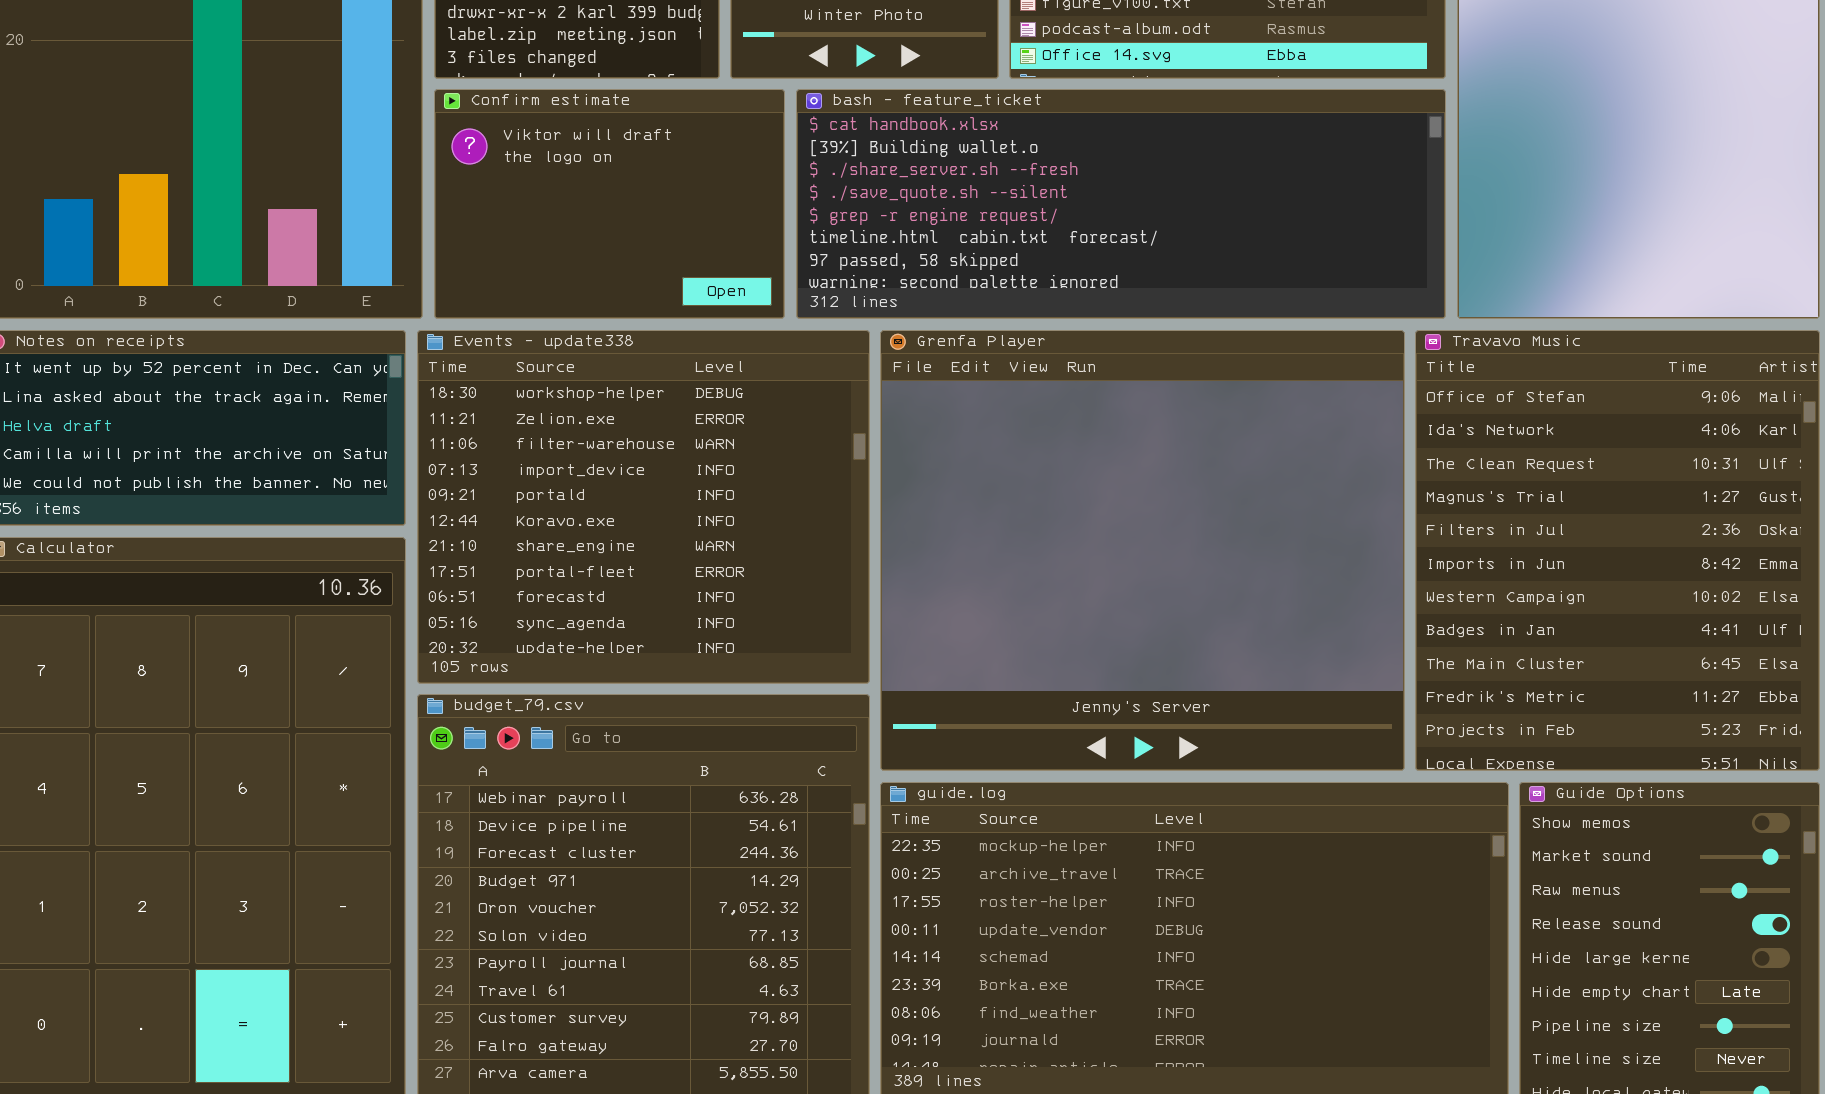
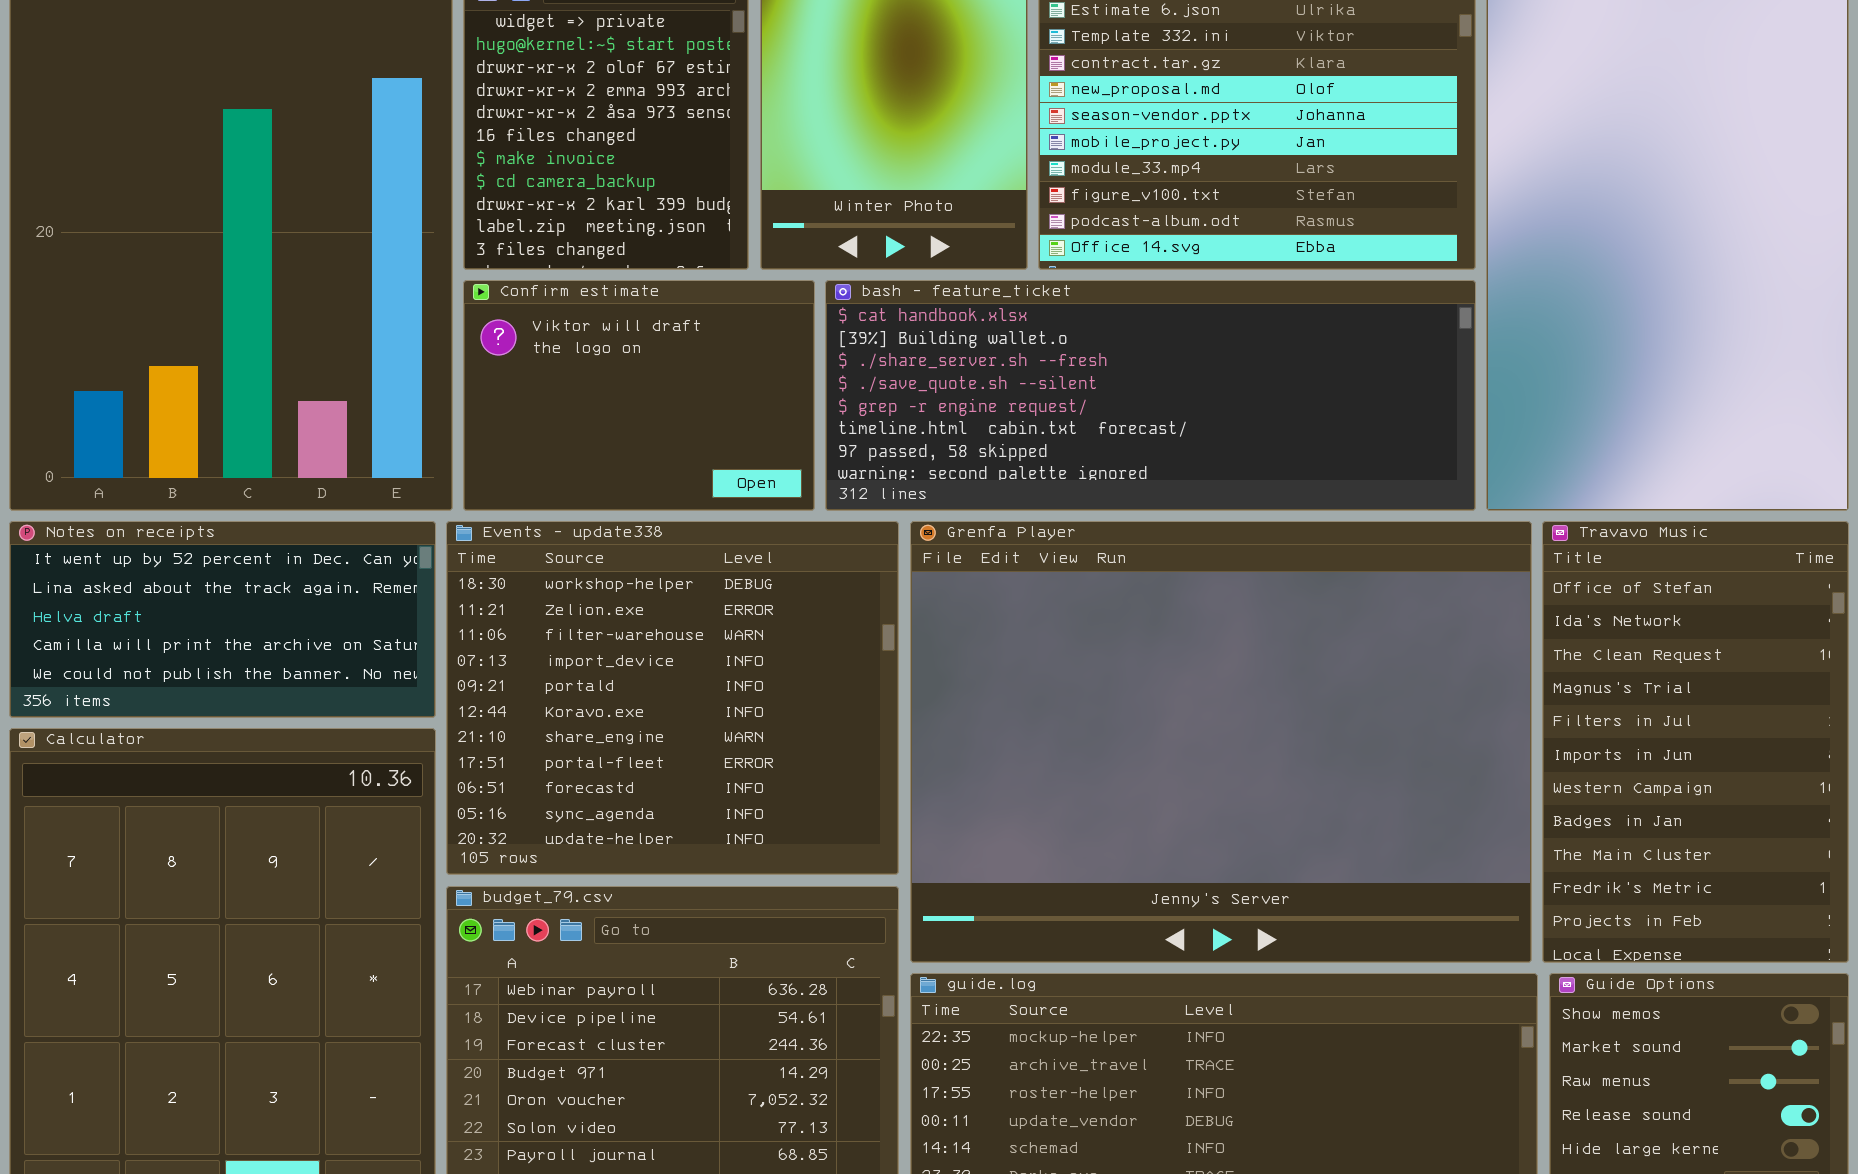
Grenfa Player: [880,330,1405,771] -> [910,521,1532,963], resized
Travavo Music: [1415,330,1820,771] -> [1542,521,1849,963], resized

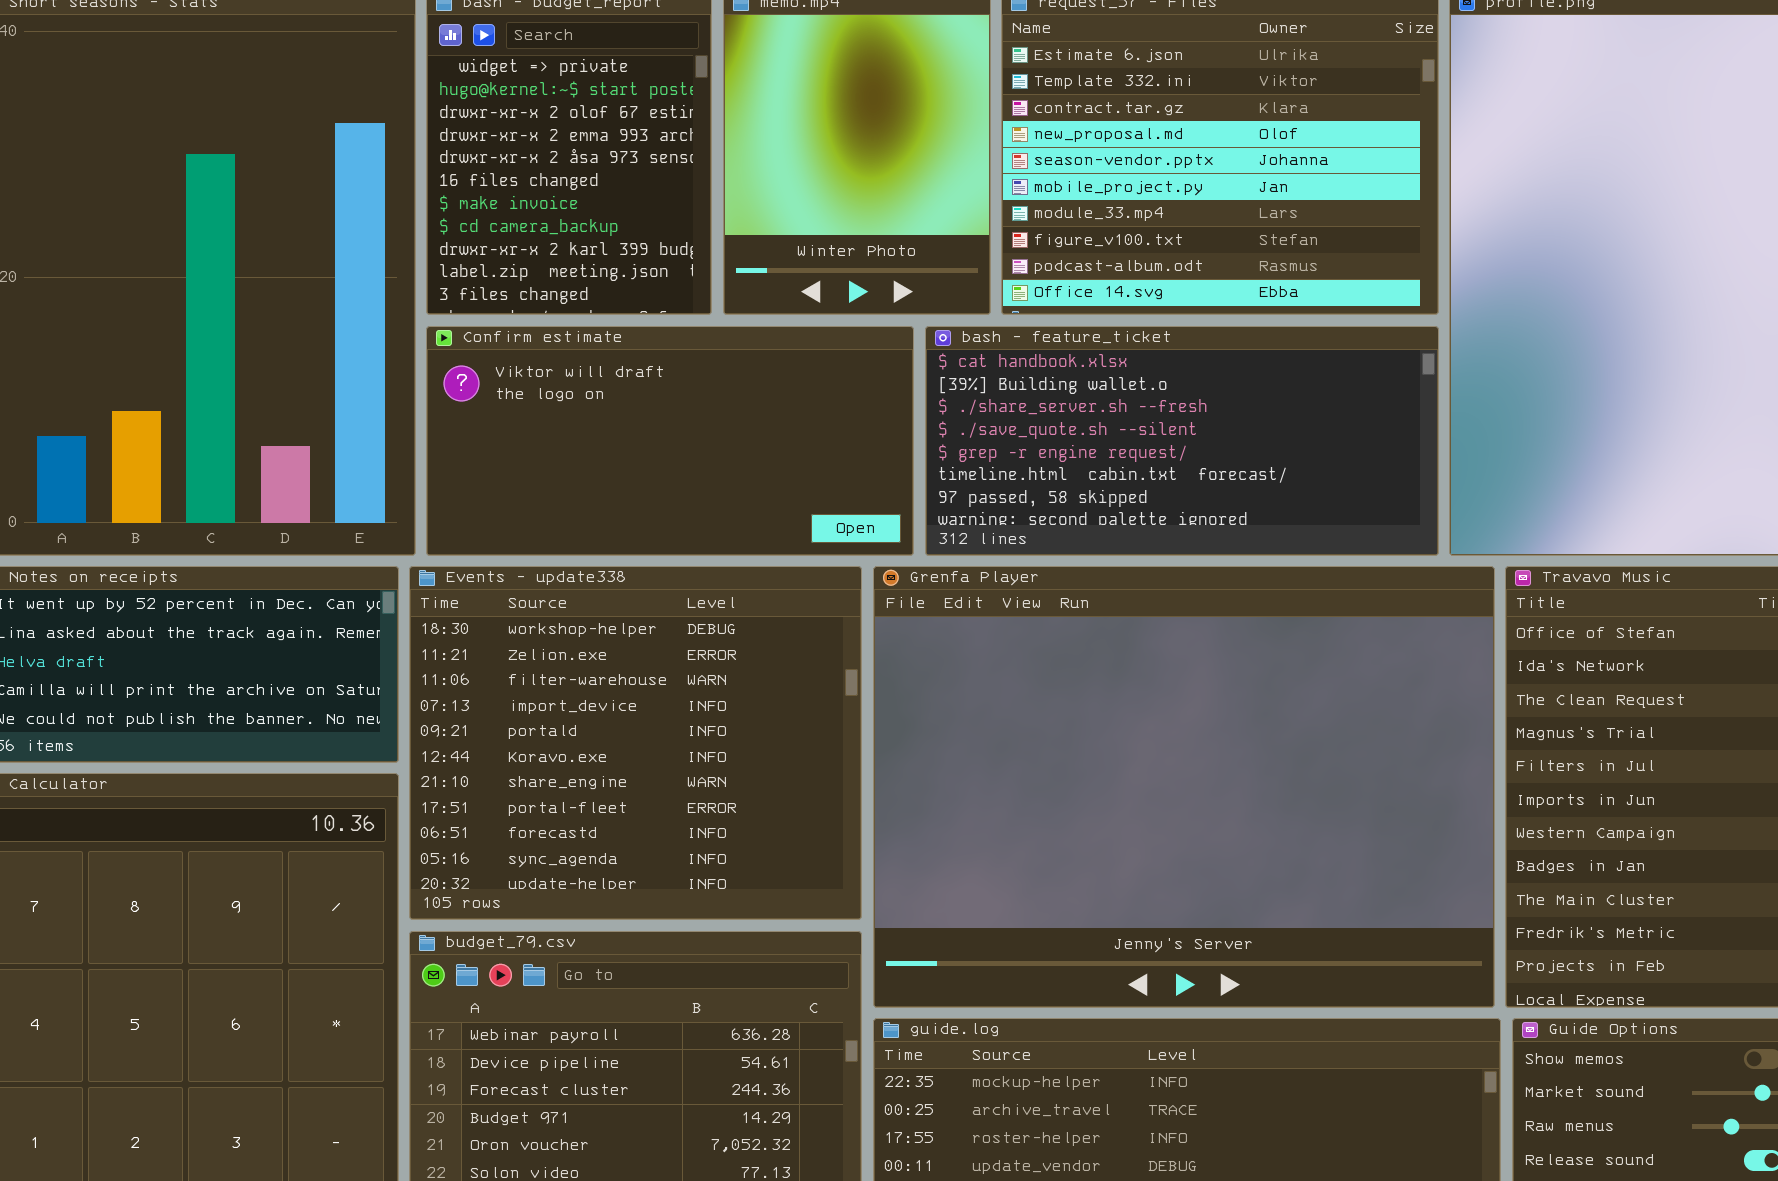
Confirm estimate: [463,280,815,511] -> [426,326,914,556], resized
bash - feature_ticket: [825,280,1476,511] -> [925,326,1439,556], resized

